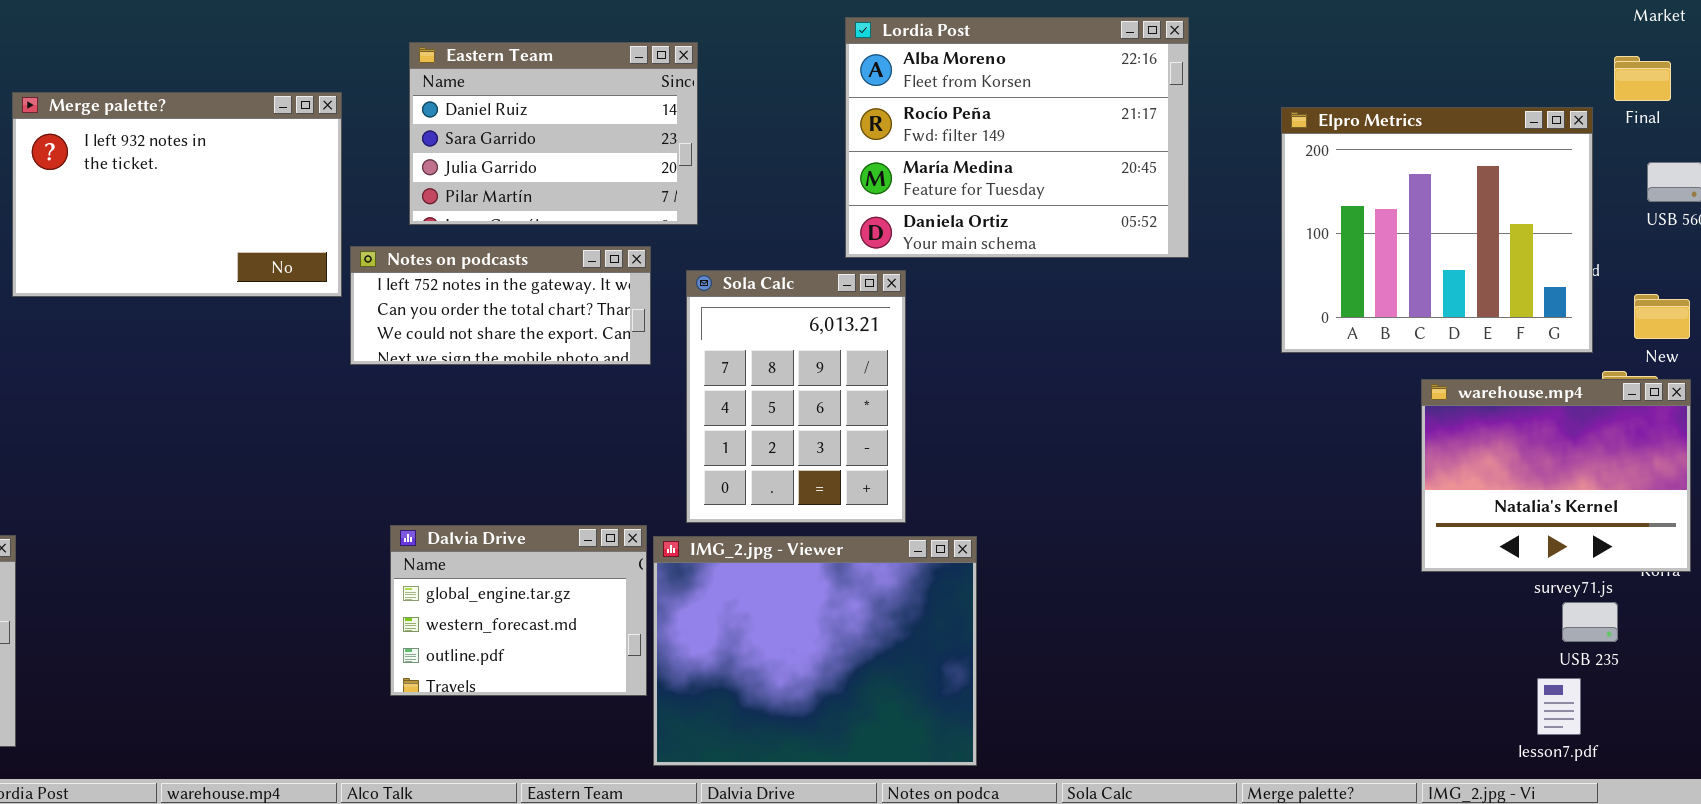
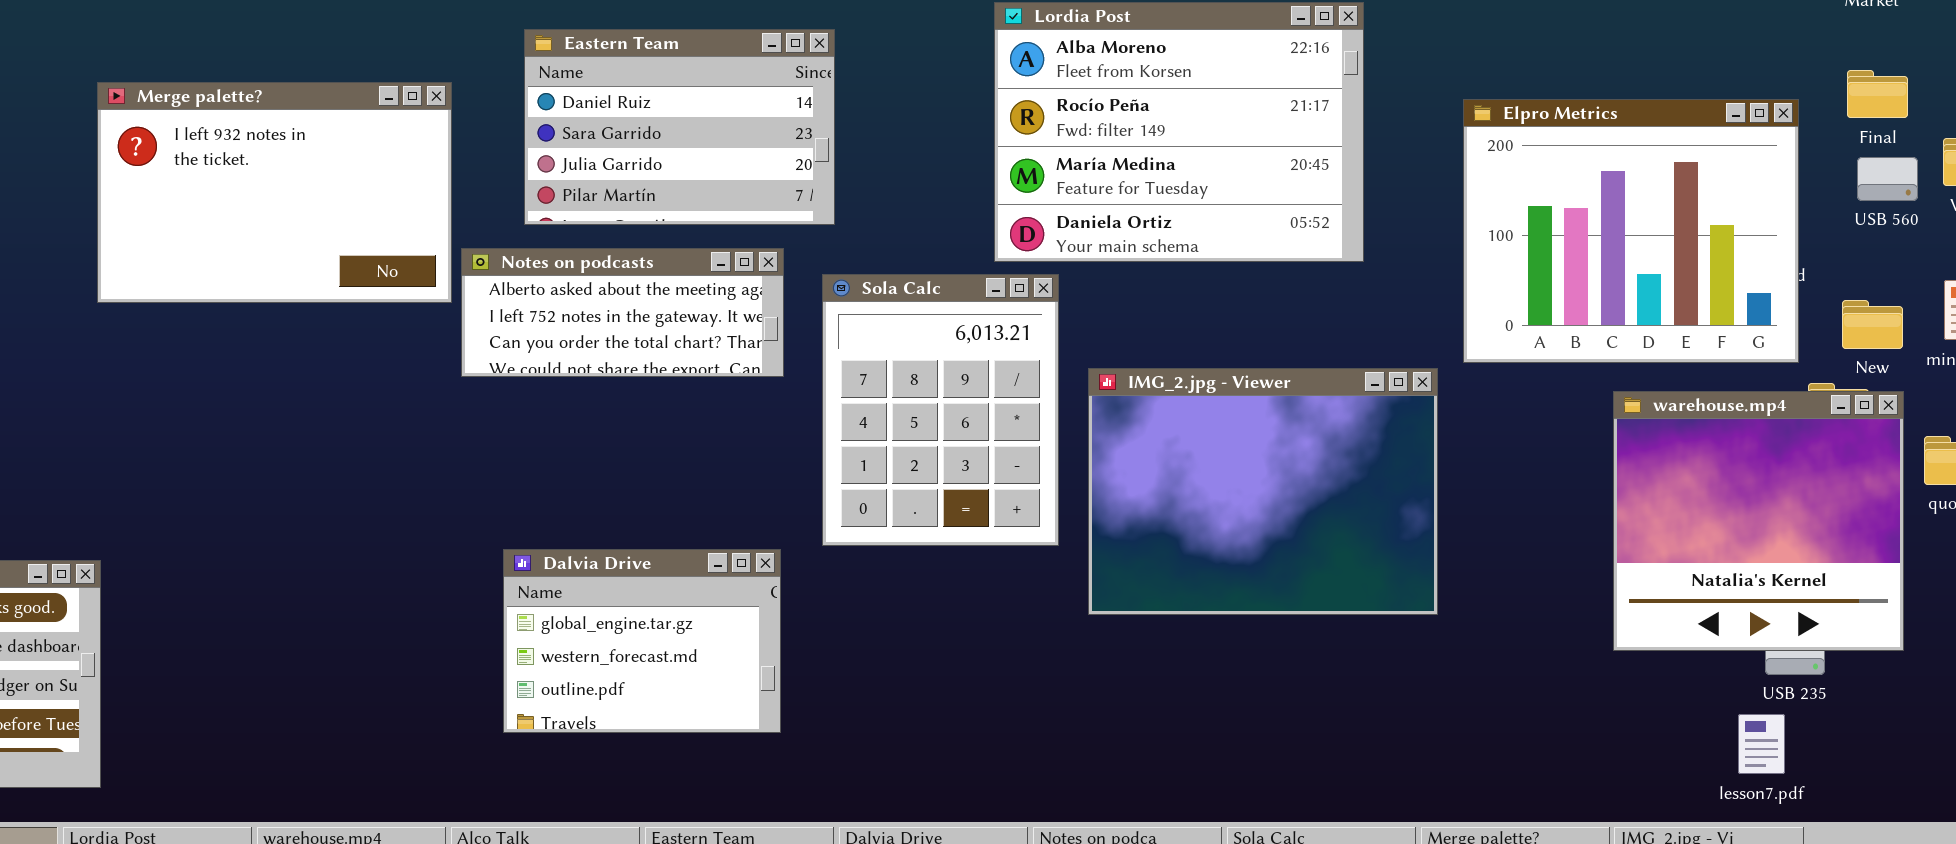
Final: [1614,56,1671,101] -> [1847,70,1908,118], moved
Notes on podcasts: [350,246,651,365] -> [461,248,784,377], scrolled up 1 row
warehouse.mp4: [1421,379,1691,572] -> [1613,391,1904,651], resized
IMG_2.jpg - Viewer: [653,536,977,766] -> [1088,368,1438,615], moved

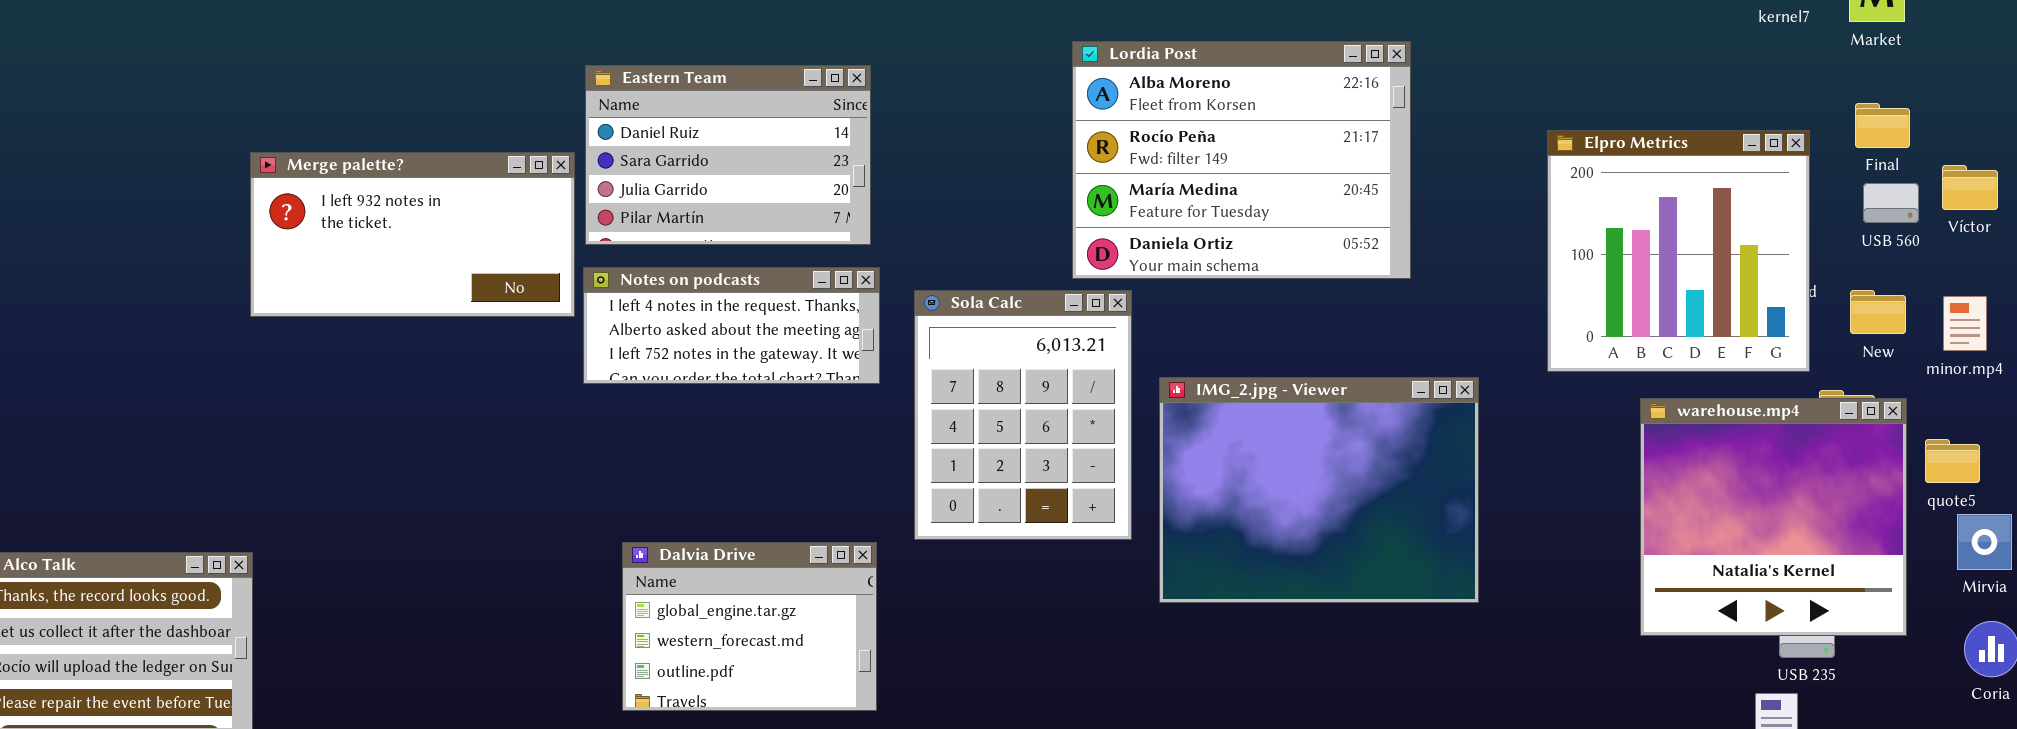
Eastern Team: [524,29,835,225] -> [585,65,871,245], moved
Merge palette?: [97,82,452,303] -> [250,152,575,317], resized
Elpro Metrics: [1463,99,1799,363] -> [1547,130,1810,372], resized
Notes on podcasts: [461,248,784,377] -> [583,267,880,384], scrolled up 1 row
New: [1842,300,1903,349] -> [1850,290,1906,334], moved

